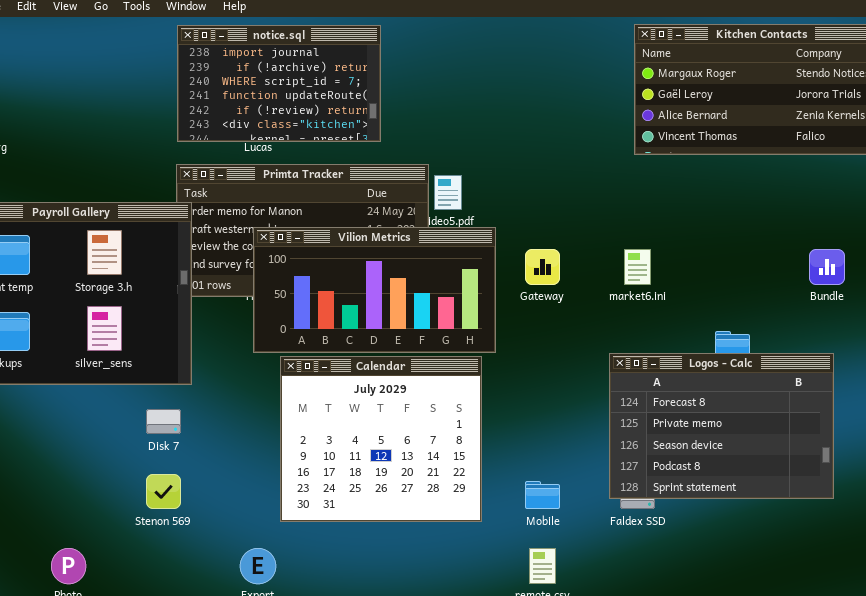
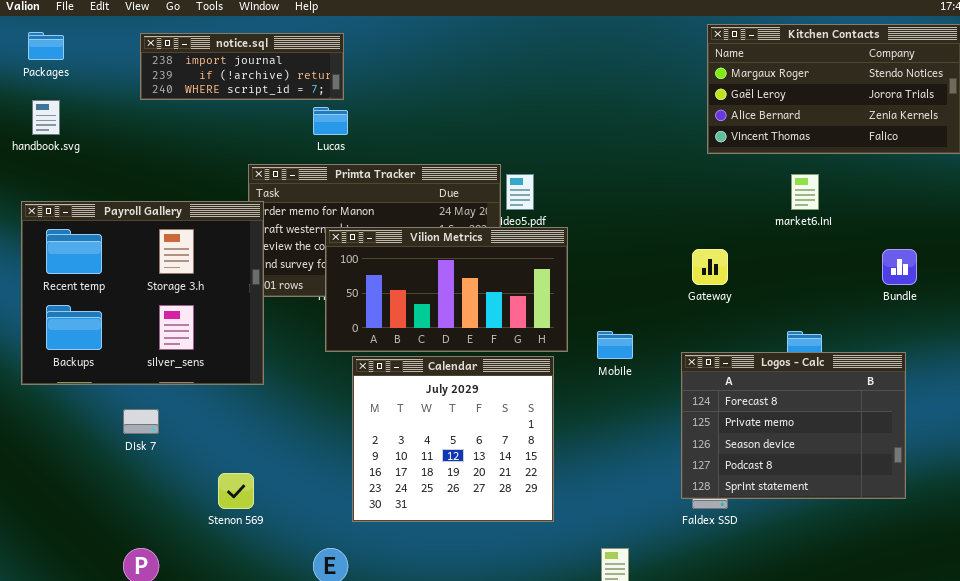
notice.sql: [177,25,381,142] -> [140,33,344,100], moved, resized
Gateway: [525,249,560,285] -> [692,249,728,285], moved
market6.ini: [624,249,651,285] -> [791,174,819,210], moved
Disk 7: [146,409,181,434] -> [123,409,159,434], moved
Mobile: [525,481,560,509] -> [597,331,633,359], moved

